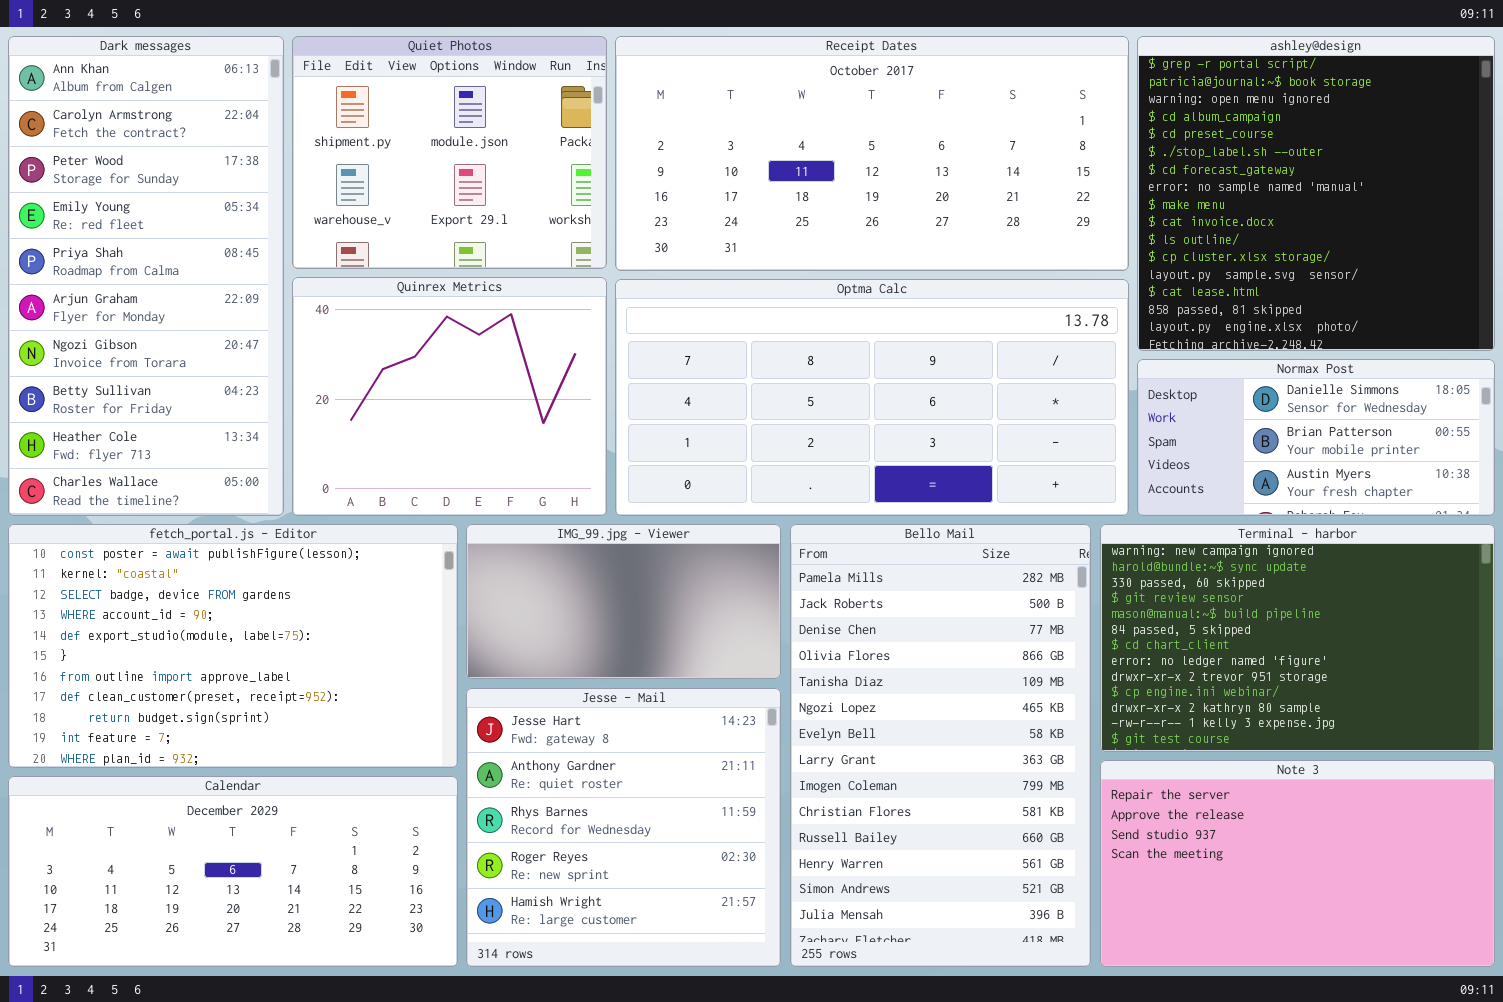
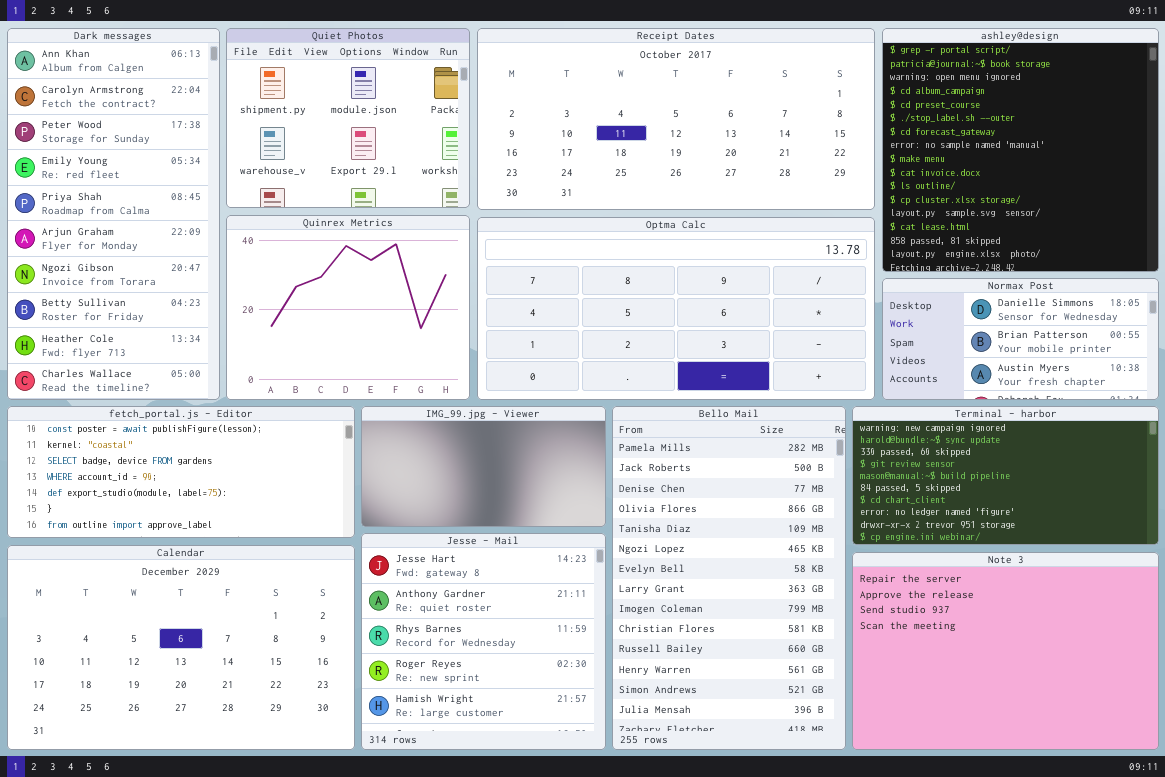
fetch_portal.js - Editor: [8,524,458,768] -> [7,406,355,538], resized
Terminal - harbor: [1100,524,1495,752] -> [852,406,1159,545], resized
Note 3: [1100,760,1495,967] -> [852,552,1159,750], resized
Calendar: [8,776,458,967] -> [7,545,355,750], resized

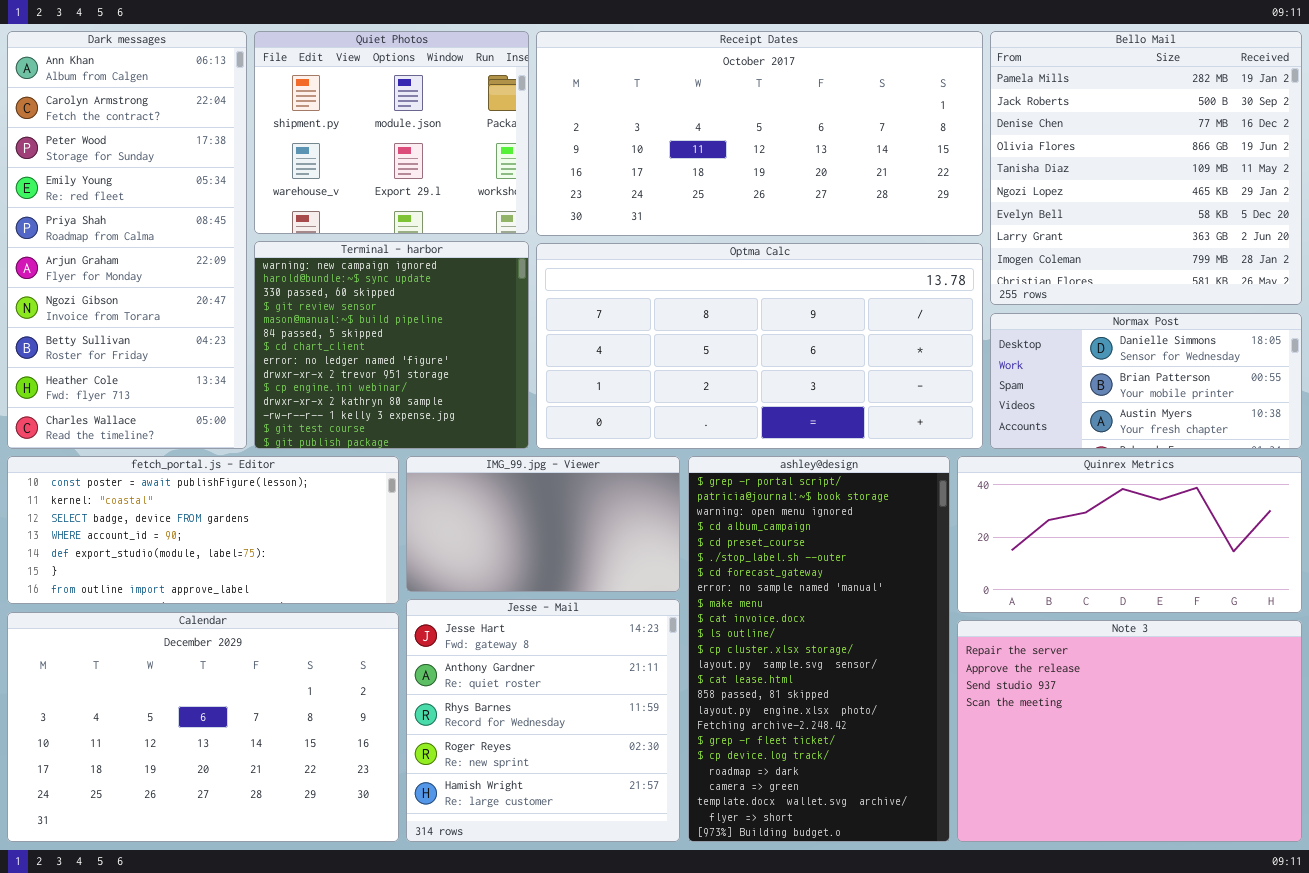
ashley@design: [882,28,1159,272] -> [688,456,950,842], moved, resized
Quinrex Metrics: [226,215,470,400] -> [957,456,1302,613], moved, resized
Bello Mail: [612,406,846,750] -> [990,31,1302,305], moved, resized
Terminal - harbor: [852,406,1159,545] -> [254,241,529,449], moved, resized

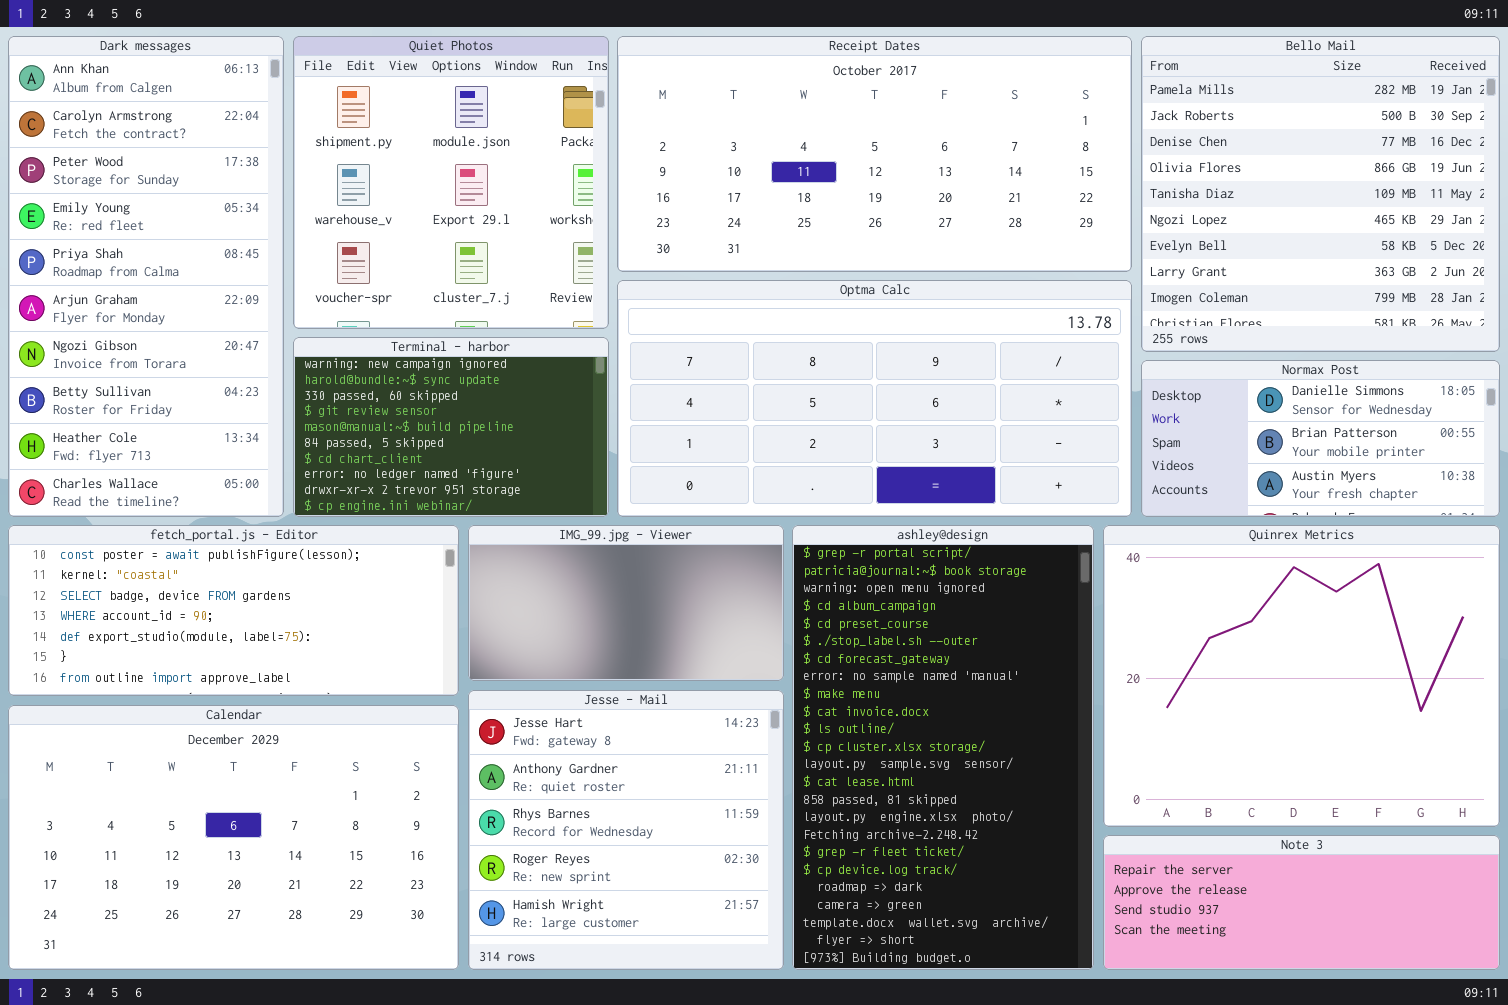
Quiet Photos: [254,31,529,234] -> [293,36,609,329], resized
Terminal - harbor: [254,241,529,449] -> [293,337,609,517], resized
Quinrex Metrics: [957,456,1302,613] -> [1103,525,1500,827], resized
Note 3: [957,620,1302,842] -> [1103,835,1500,970], resized

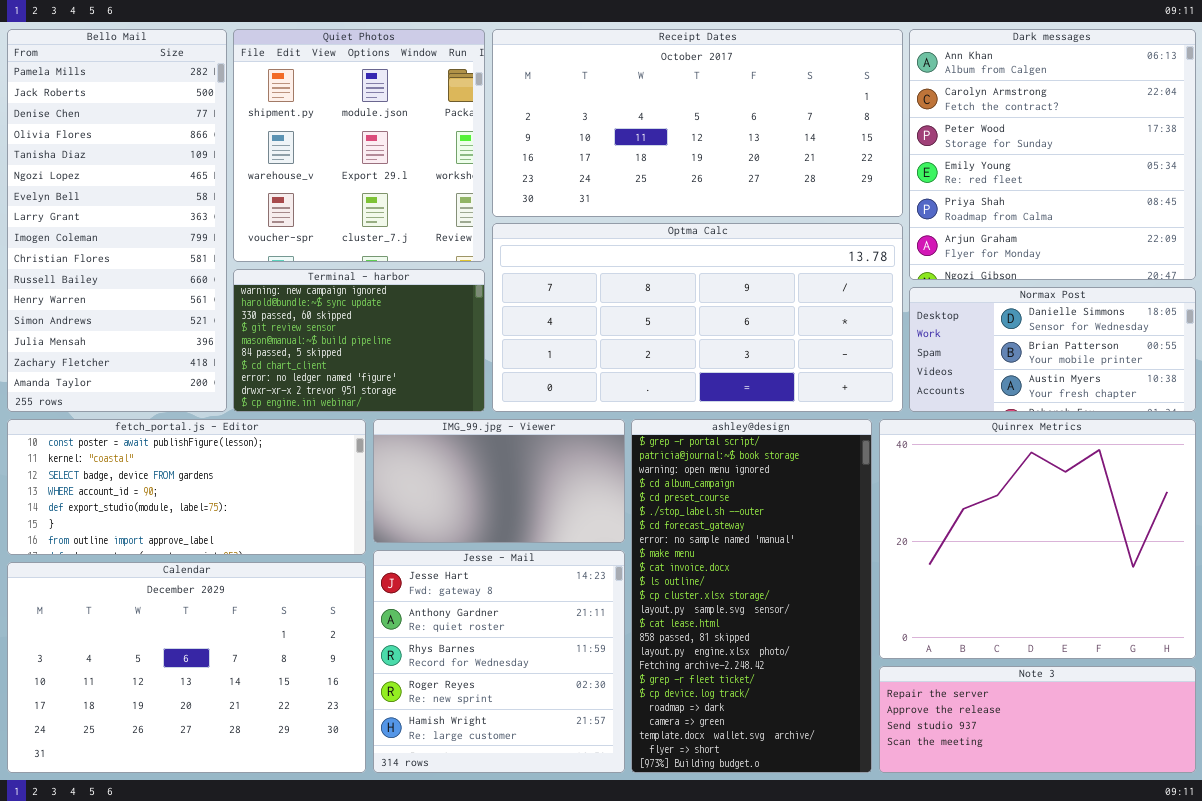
Dark messages: [8,36,284,517] -> [909,29,1196,280], moved, resized
Bello Mail: [1141,36,1500,352] -> [7,29,227,412], moved, resized

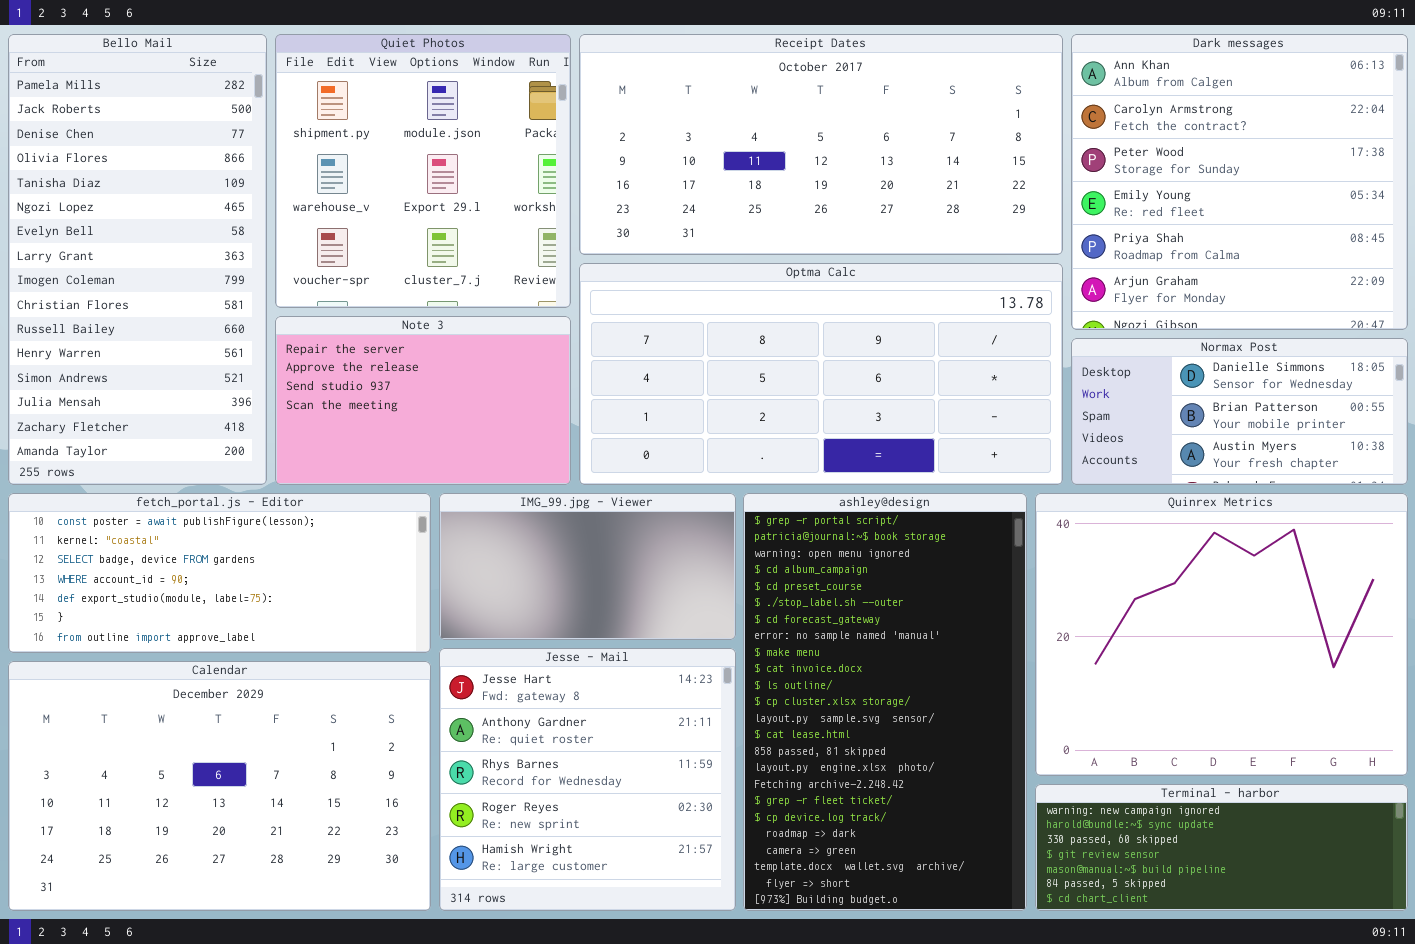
Terminal - harbor: [233,269,485,412] -> [1035,784,1408,911], moved, resized
Note 3: [879,666,1196,773] -> [275,316,571,485], moved, resized

